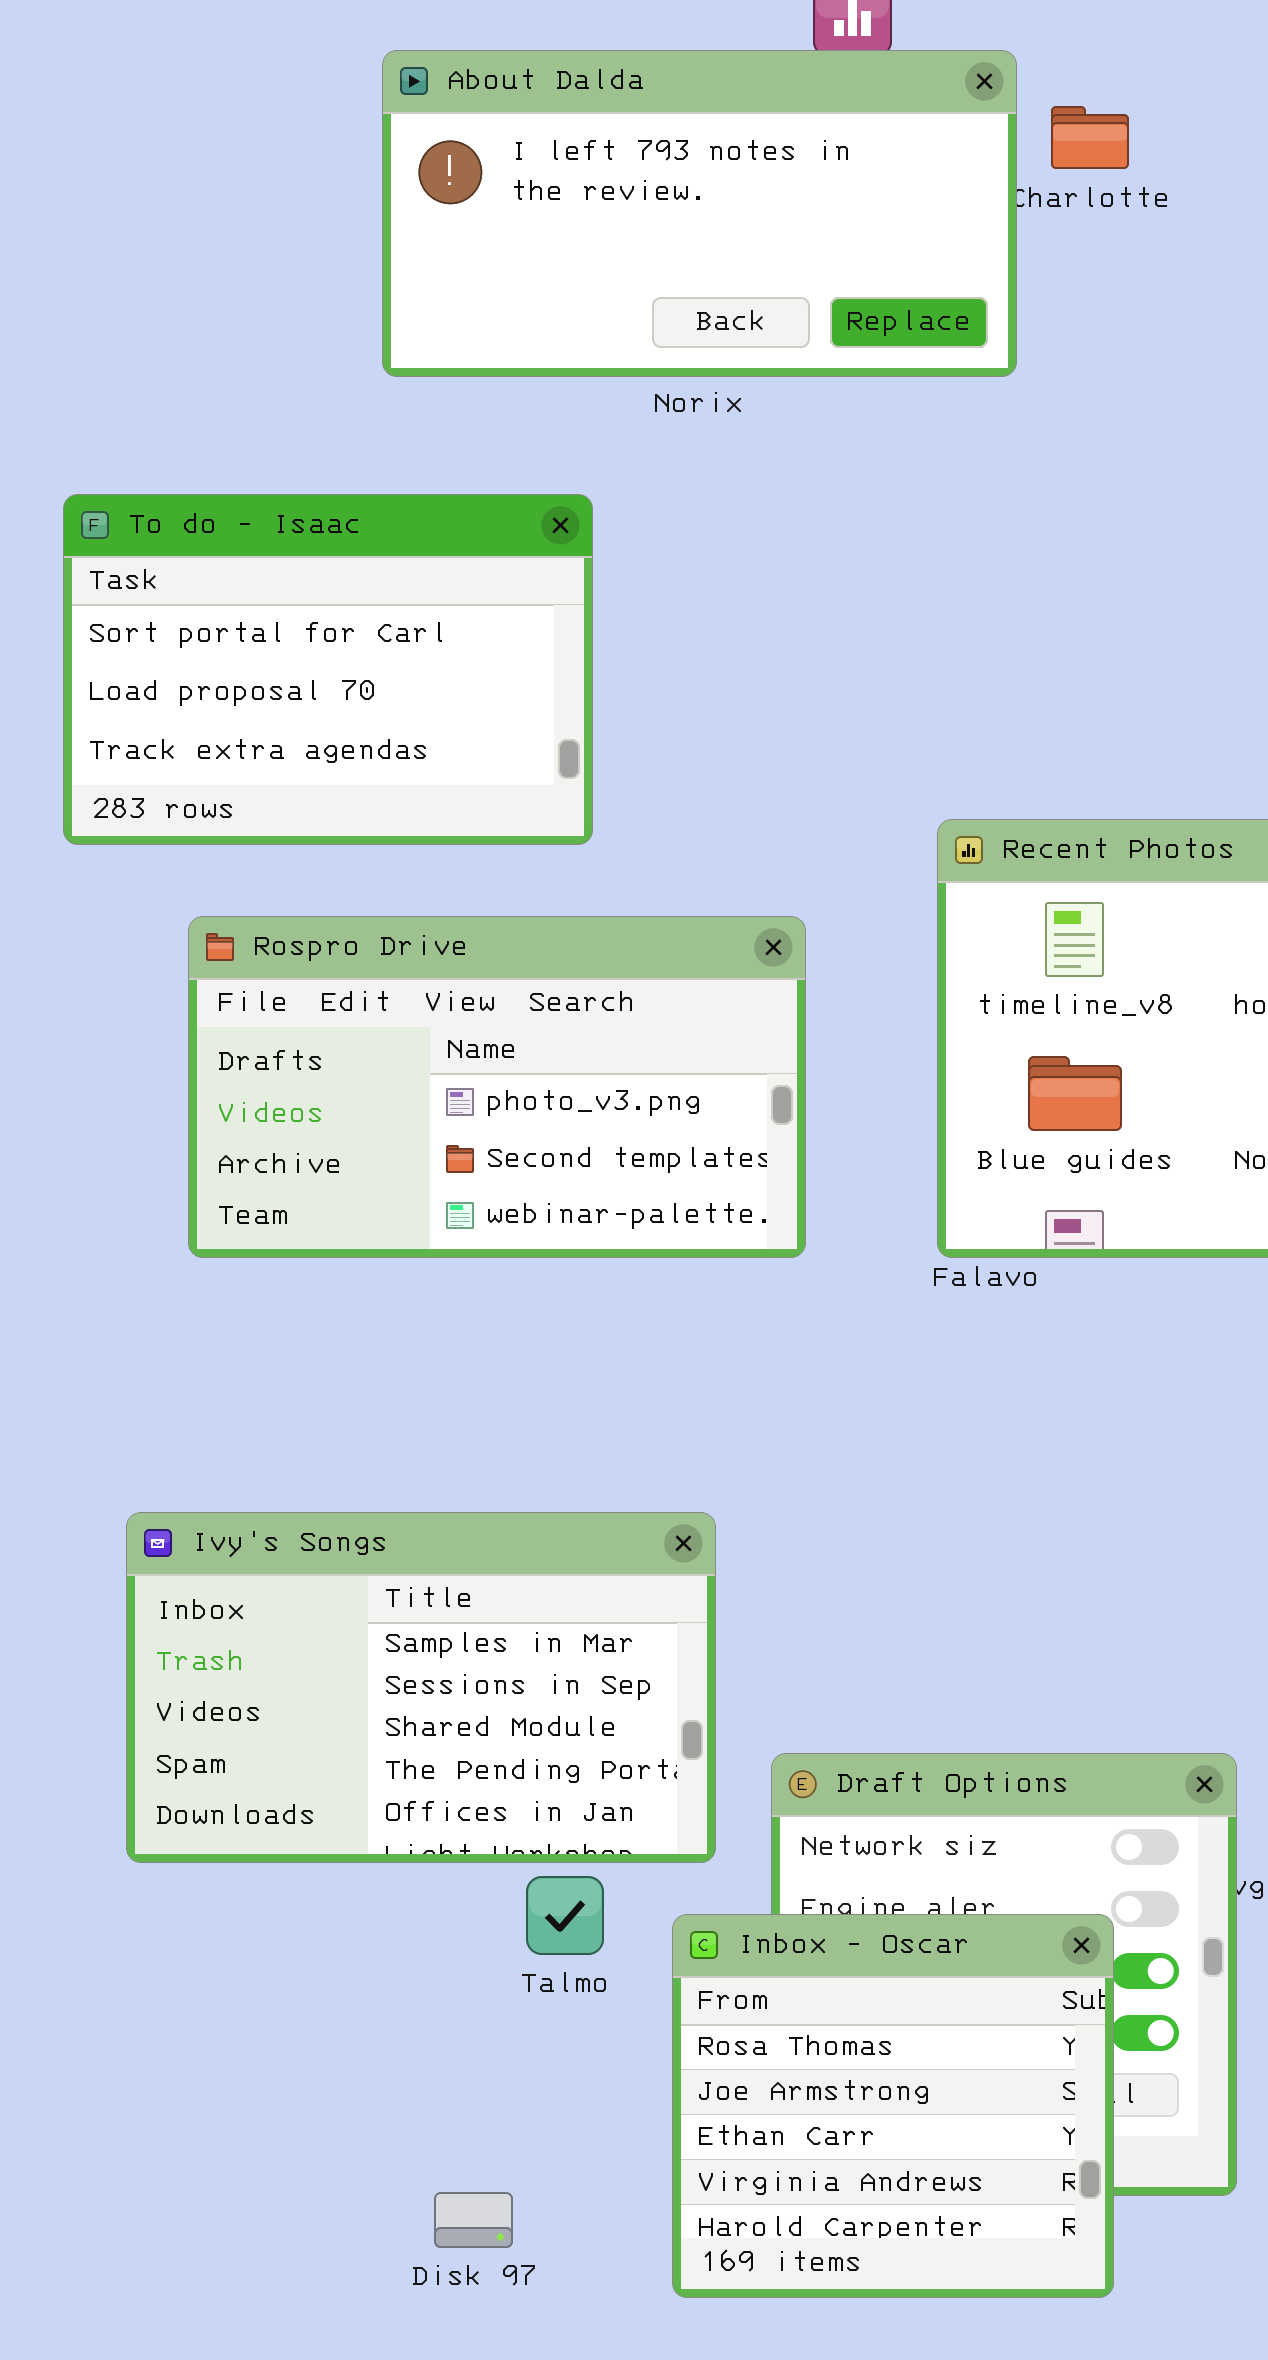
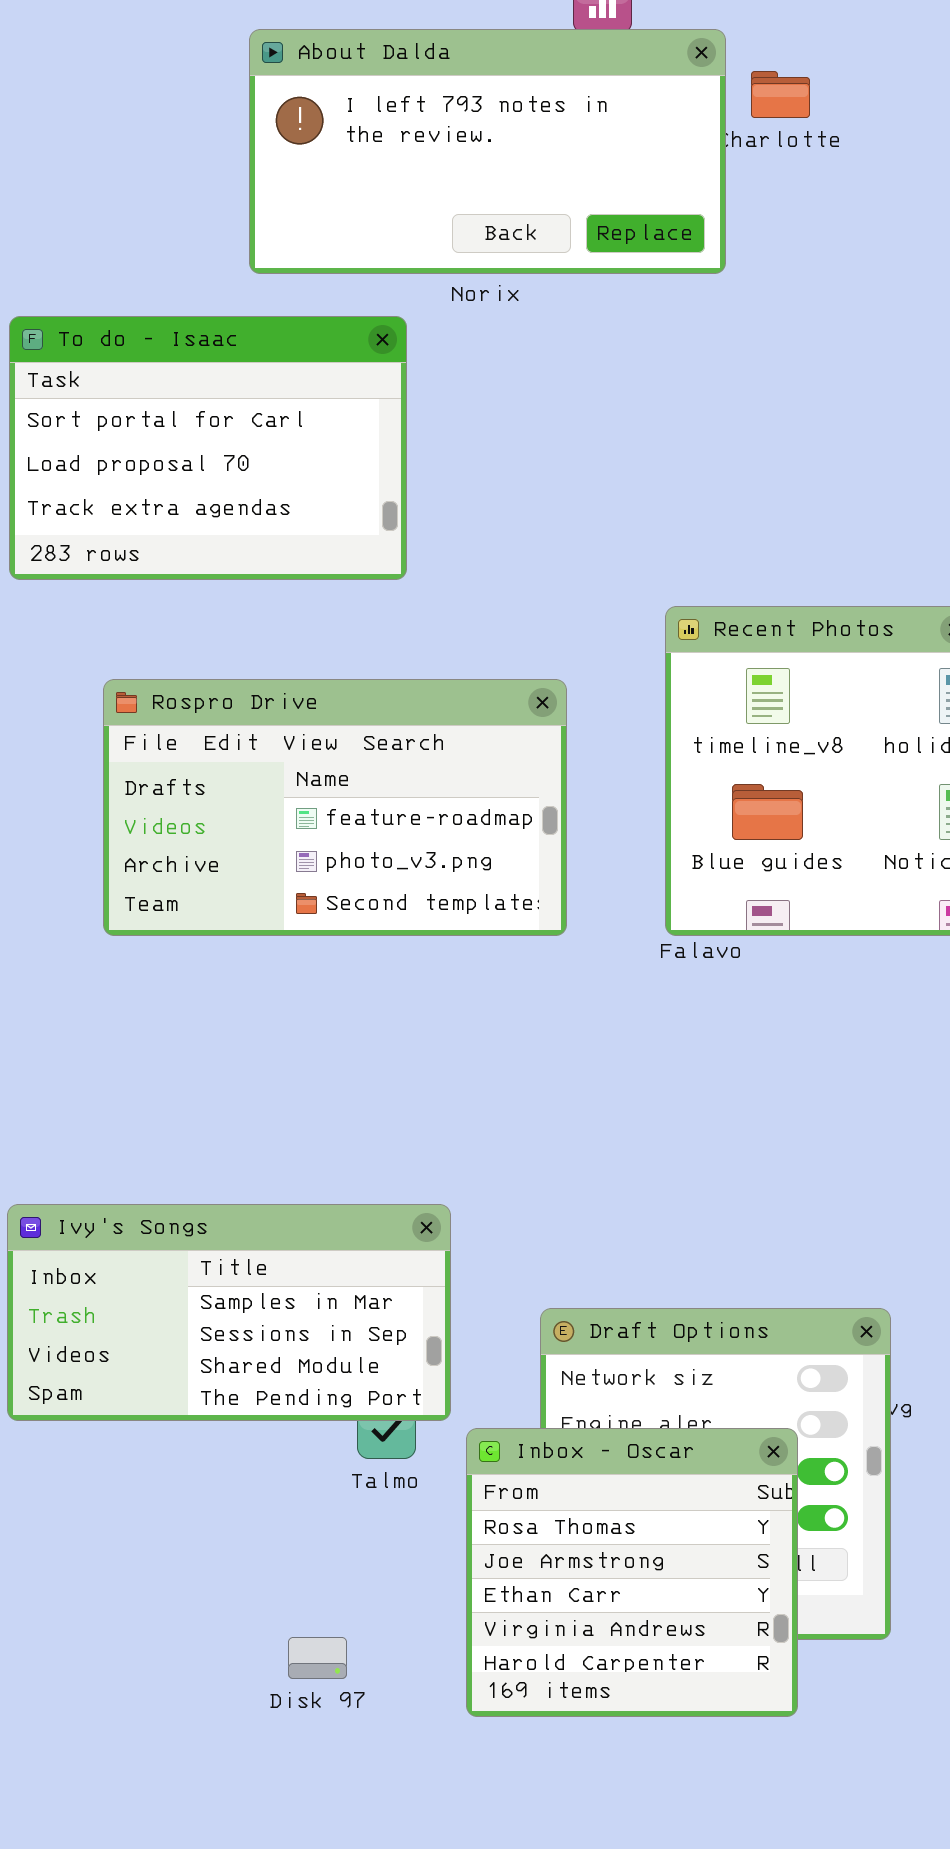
To do - Isaac: [63,494,593,845] -> [9,316,407,580], moved
Rospro Drive: [188,916,806,1258] -> [103,679,567,936], scrolled up 1 row
Ivy's Songs: [126,1512,716,1863] -> [7,1204,451,1421], moved, resized

